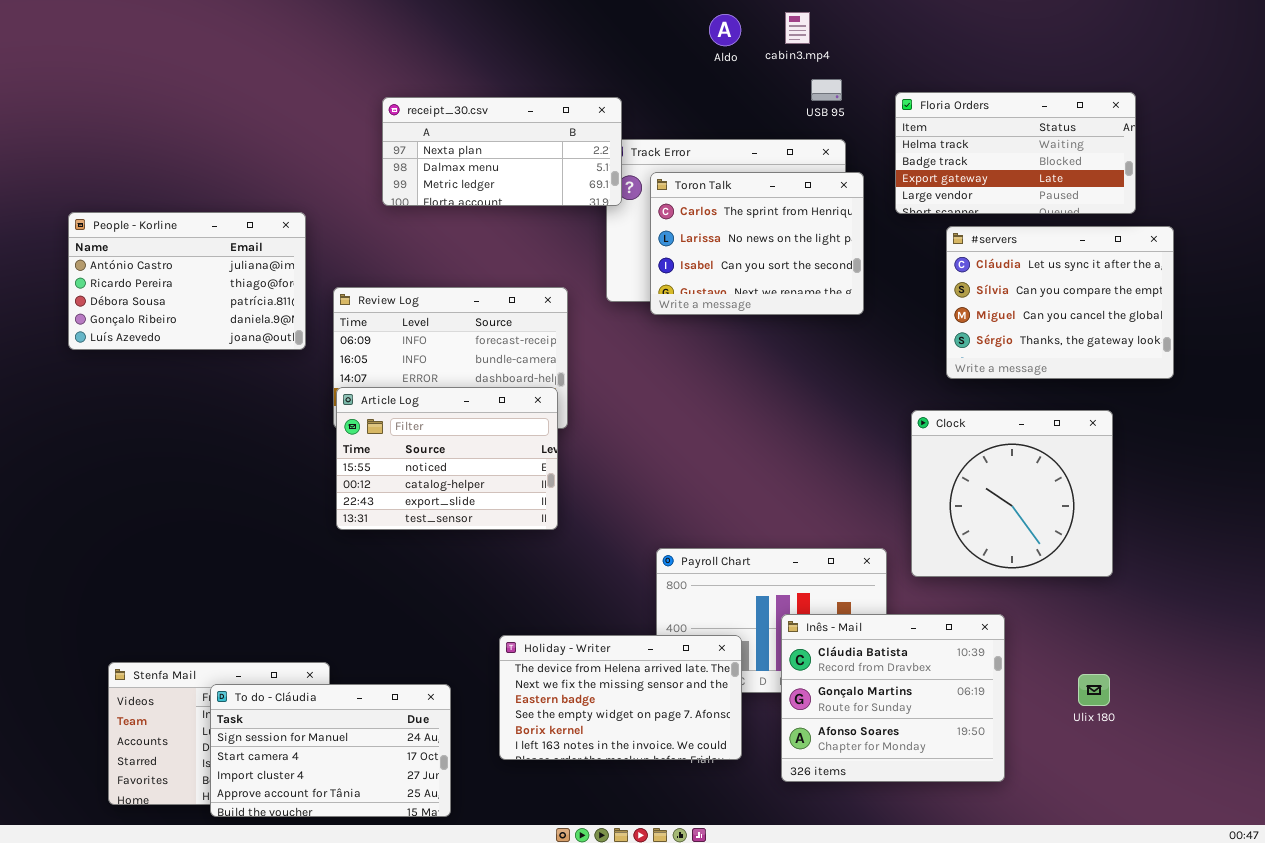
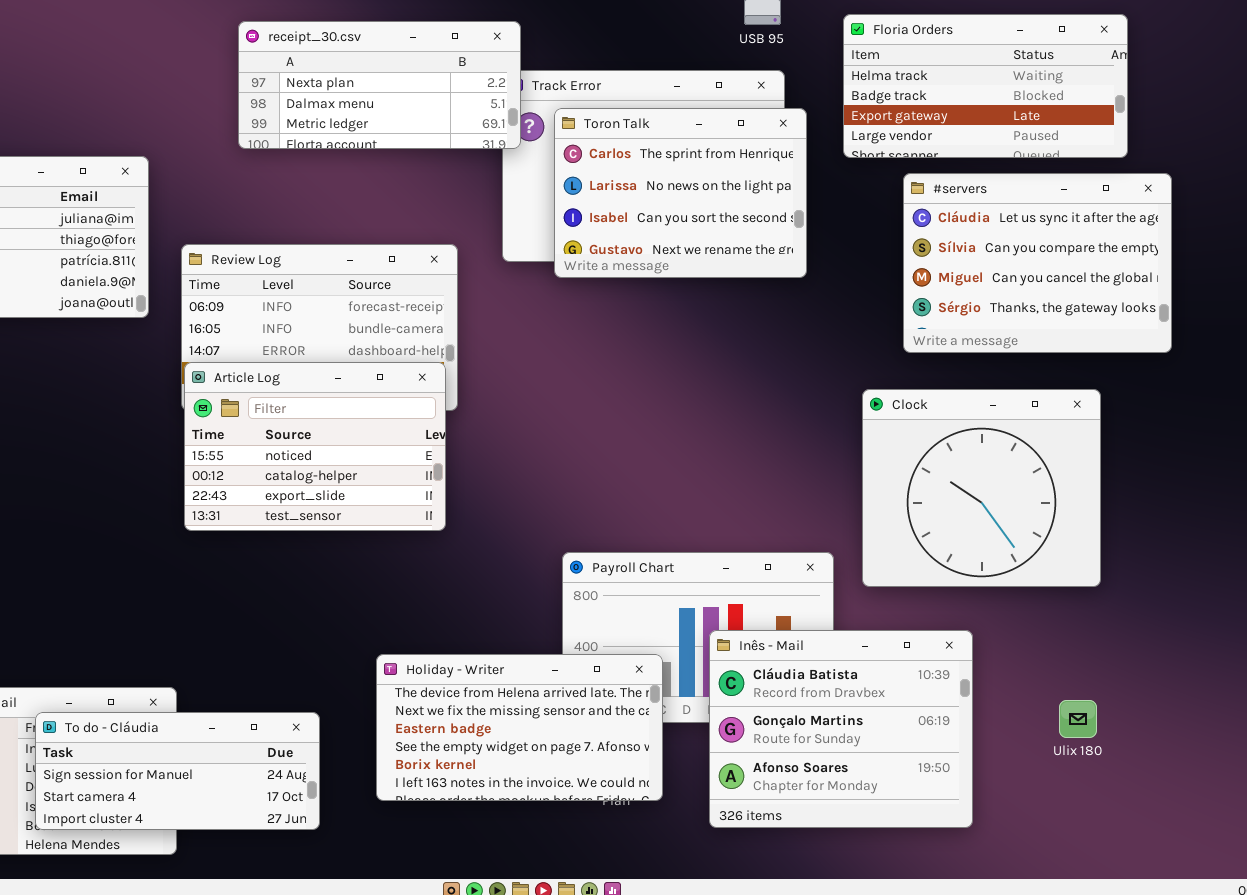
To do - Cláudia: [210,684,451,817] -> [35,712,320,830], resized

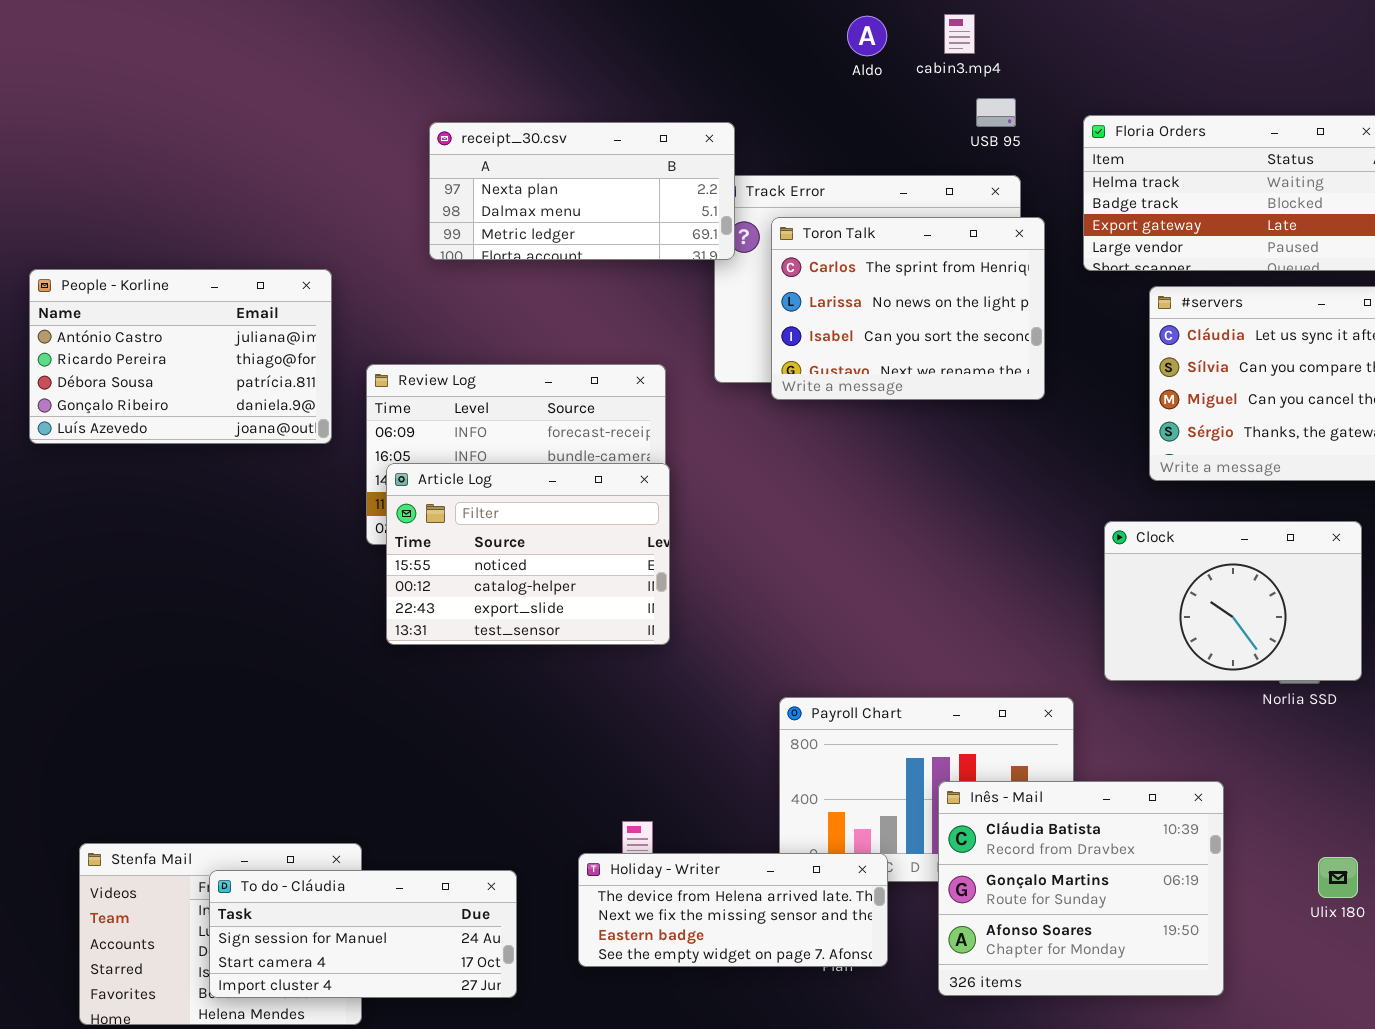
Article Log: [184,362,446,531] -> [386,463,670,645], moved
Clock: [862,389,1101,587] -> [1104,521,1362,681], resized
Holiday - Writer: [376,654,663,801] -> [578,853,888,967], resized

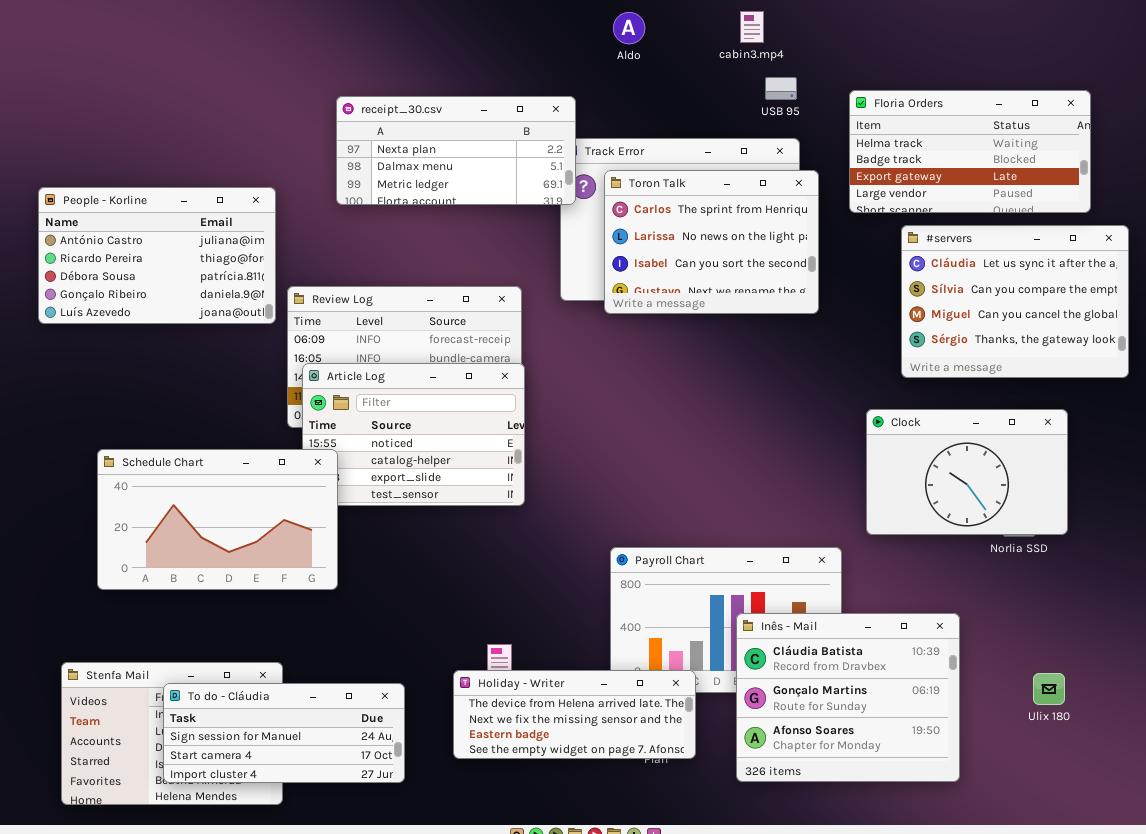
Aldo: [847,16,887,56] -> [613,12,645,44], moved
People - Korline: [29,269,332,444] -> [38,187,276,324], moved
Schedule Chart: none -> [97,449,338,590], opened

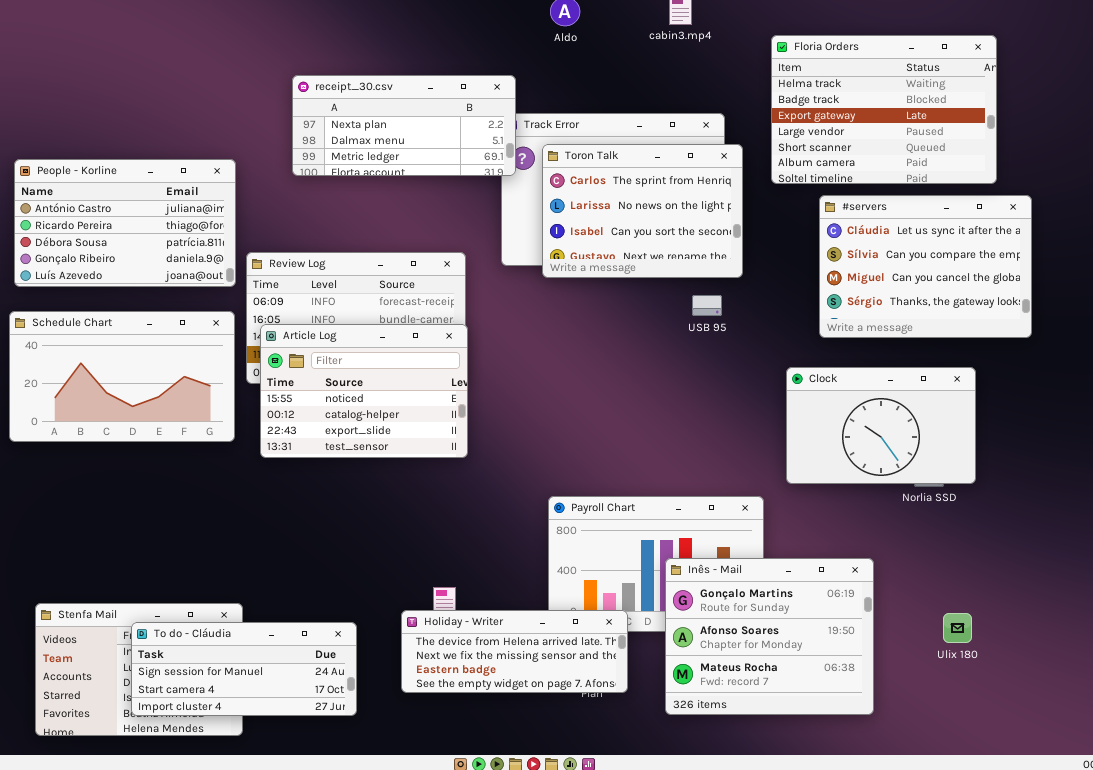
USB 95: [765,77,797,100] -> [692,295,722,316], moved
Floria Orders: [849,90,1091,213] -> [771,35,997,184], resized
Schedule Chart: [97,449,338,590] -> [9,311,235,442], moved
Inês - Mail: [736,613,960,782] -> [665,558,874,715], scrolled down 1 row

